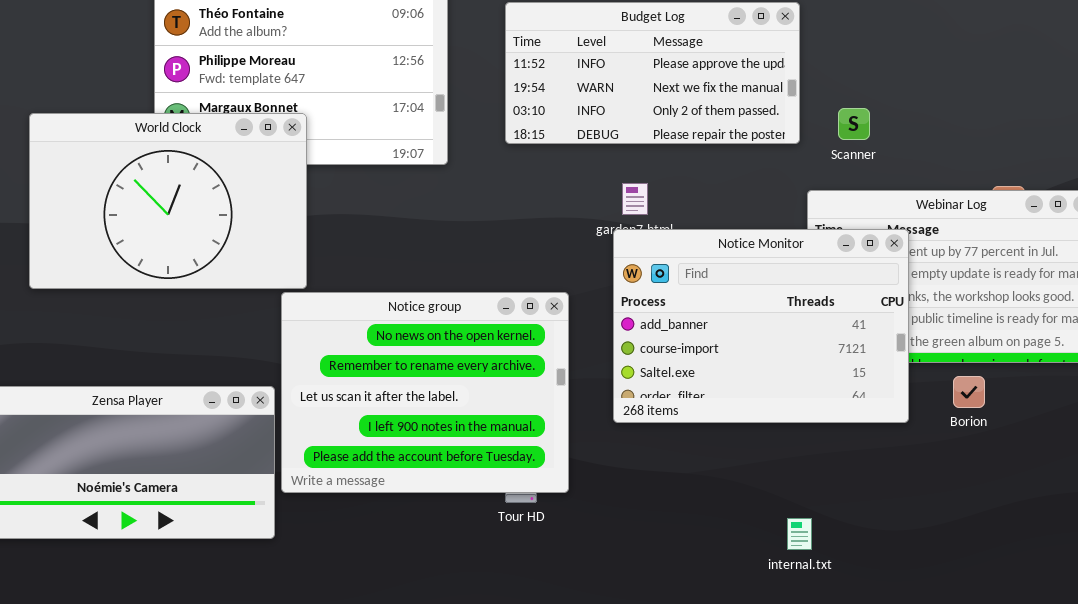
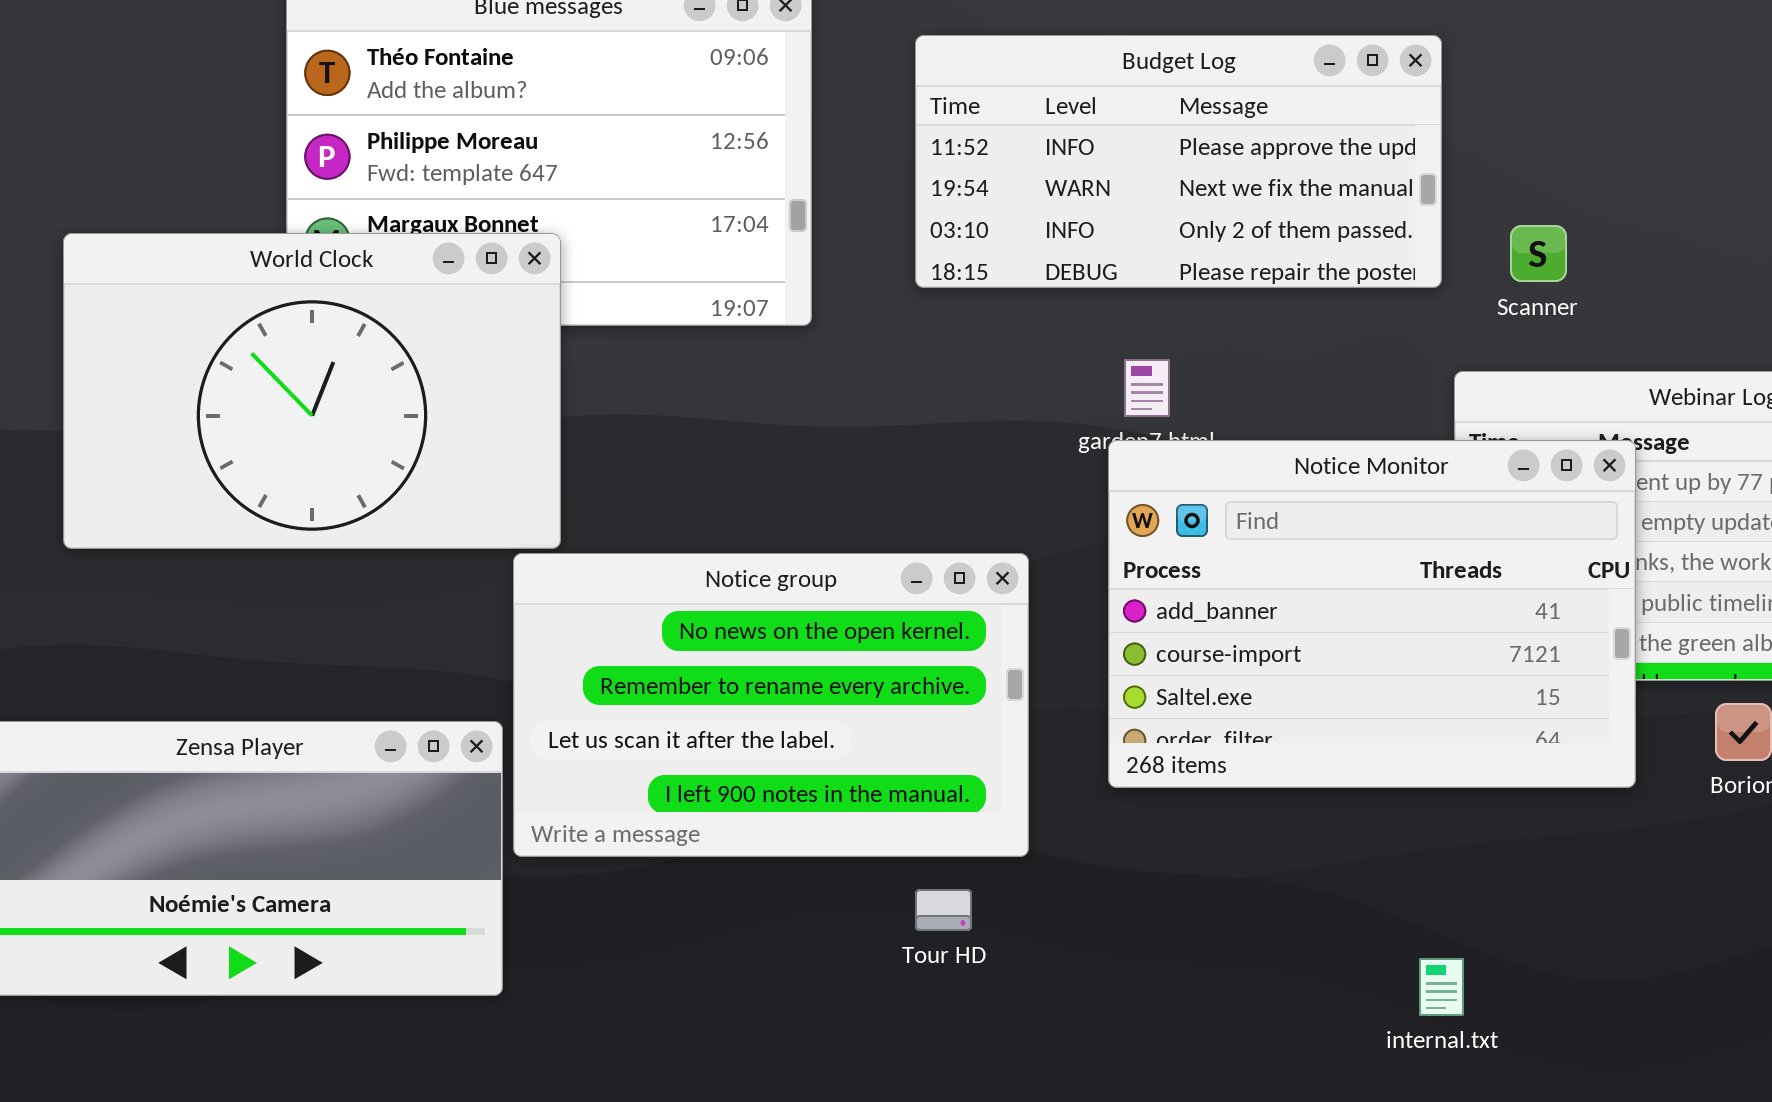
Notice group: [281,292,569,493] -> [513,553,1029,857], resized

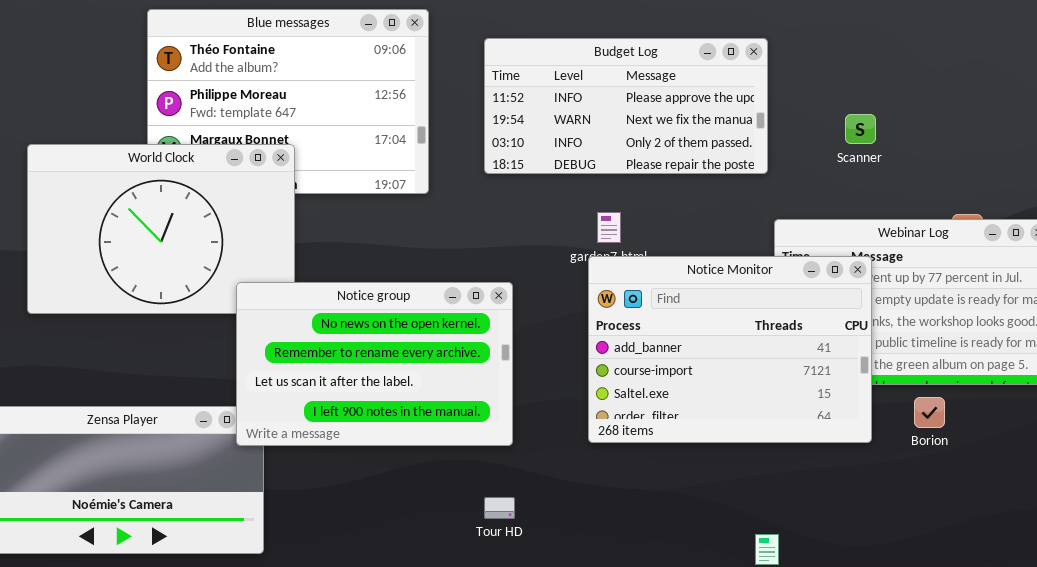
Scanner: [1510,225,1567,282] -> [845,114,876,144], moved
Notice group: [513,553,1029,857] -> [236,282,513,446], moved

